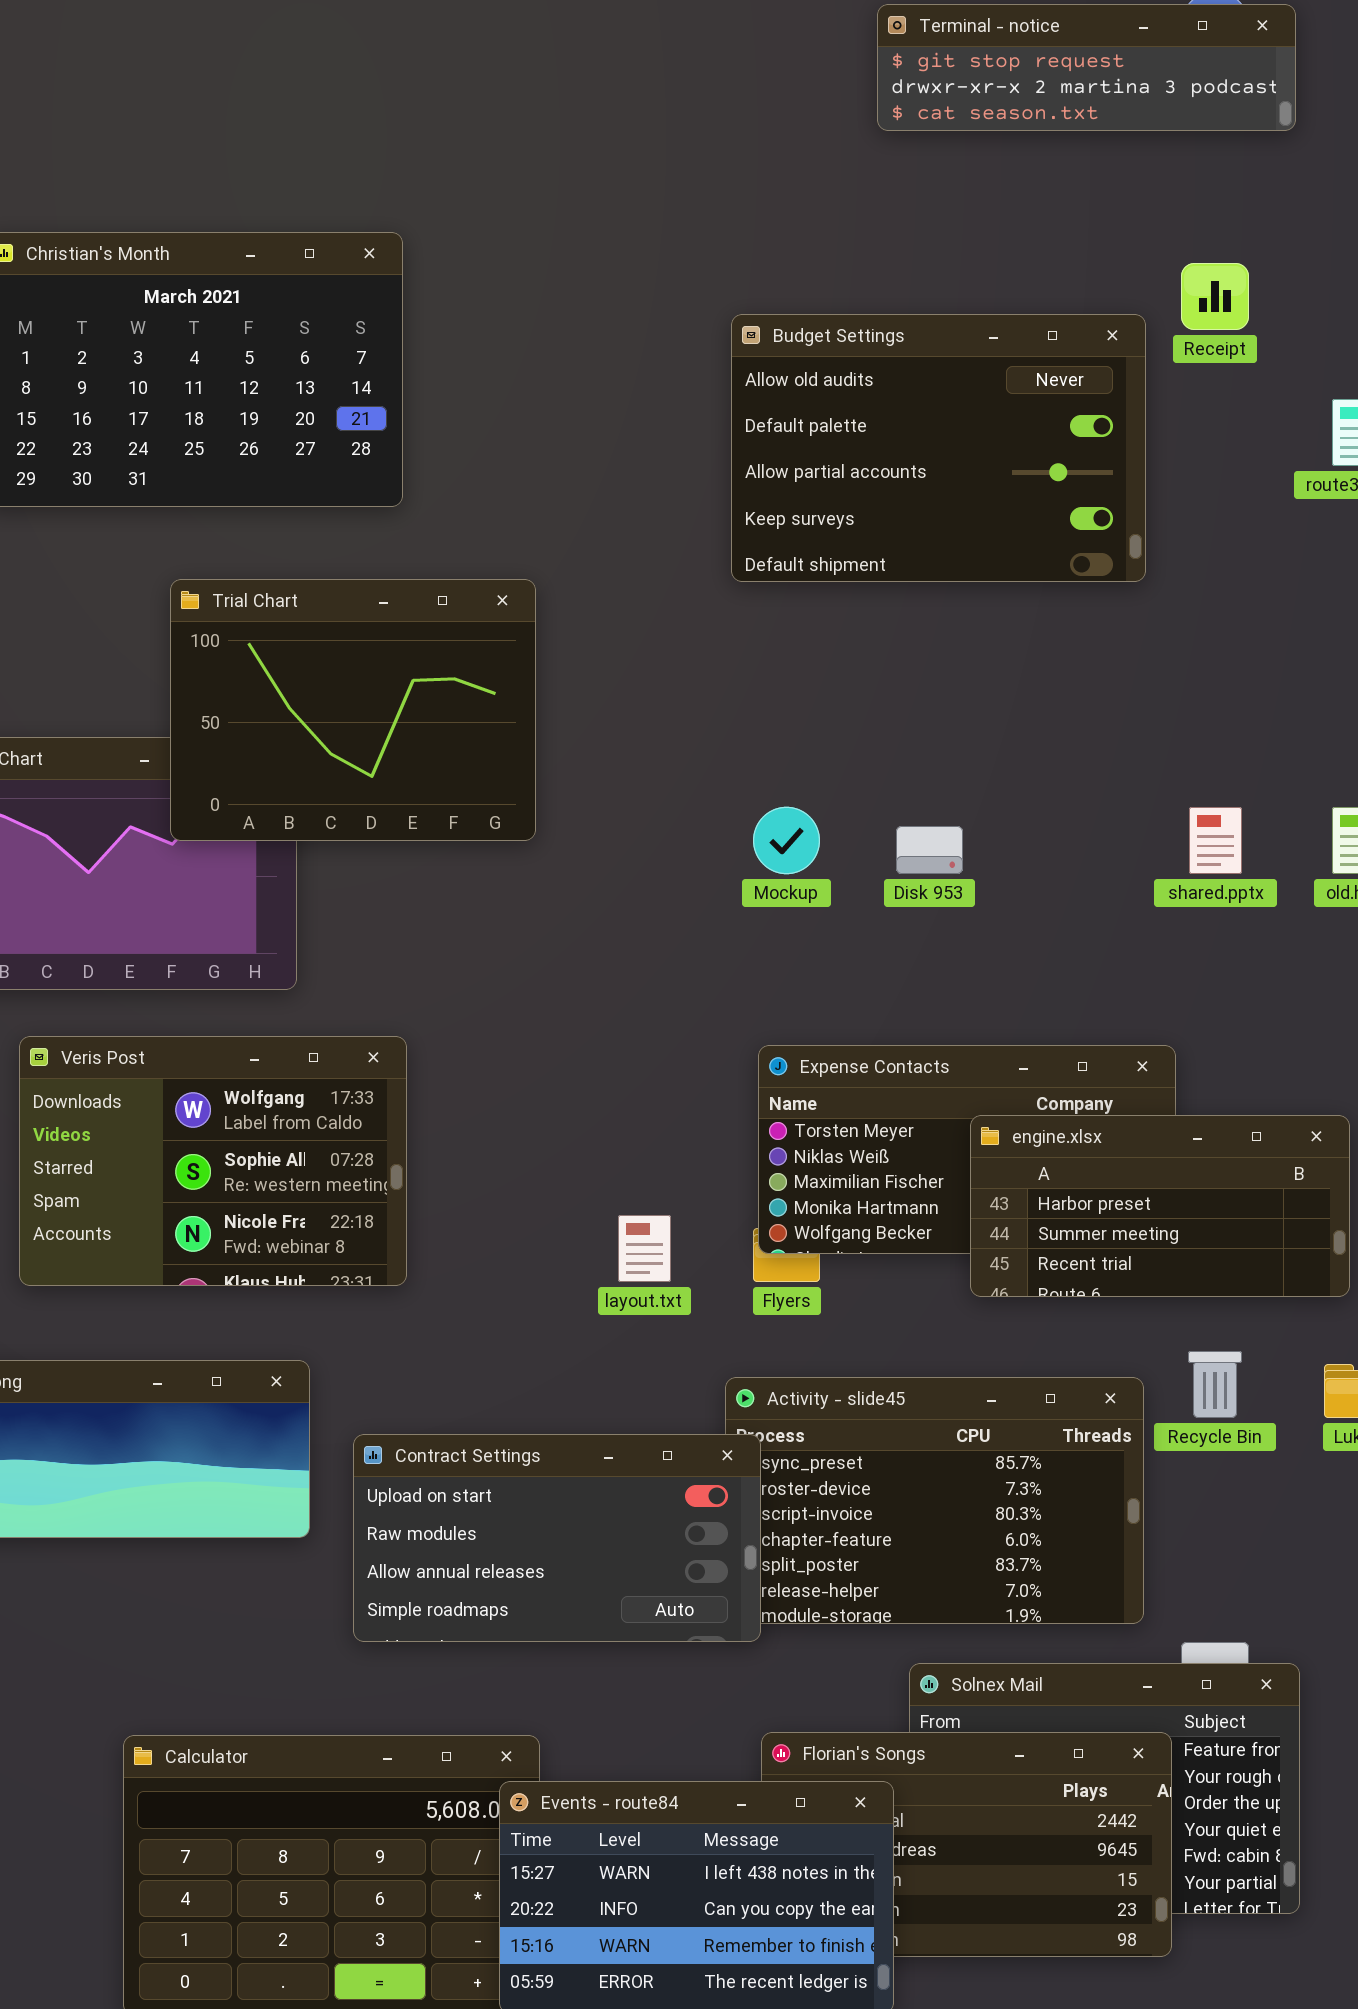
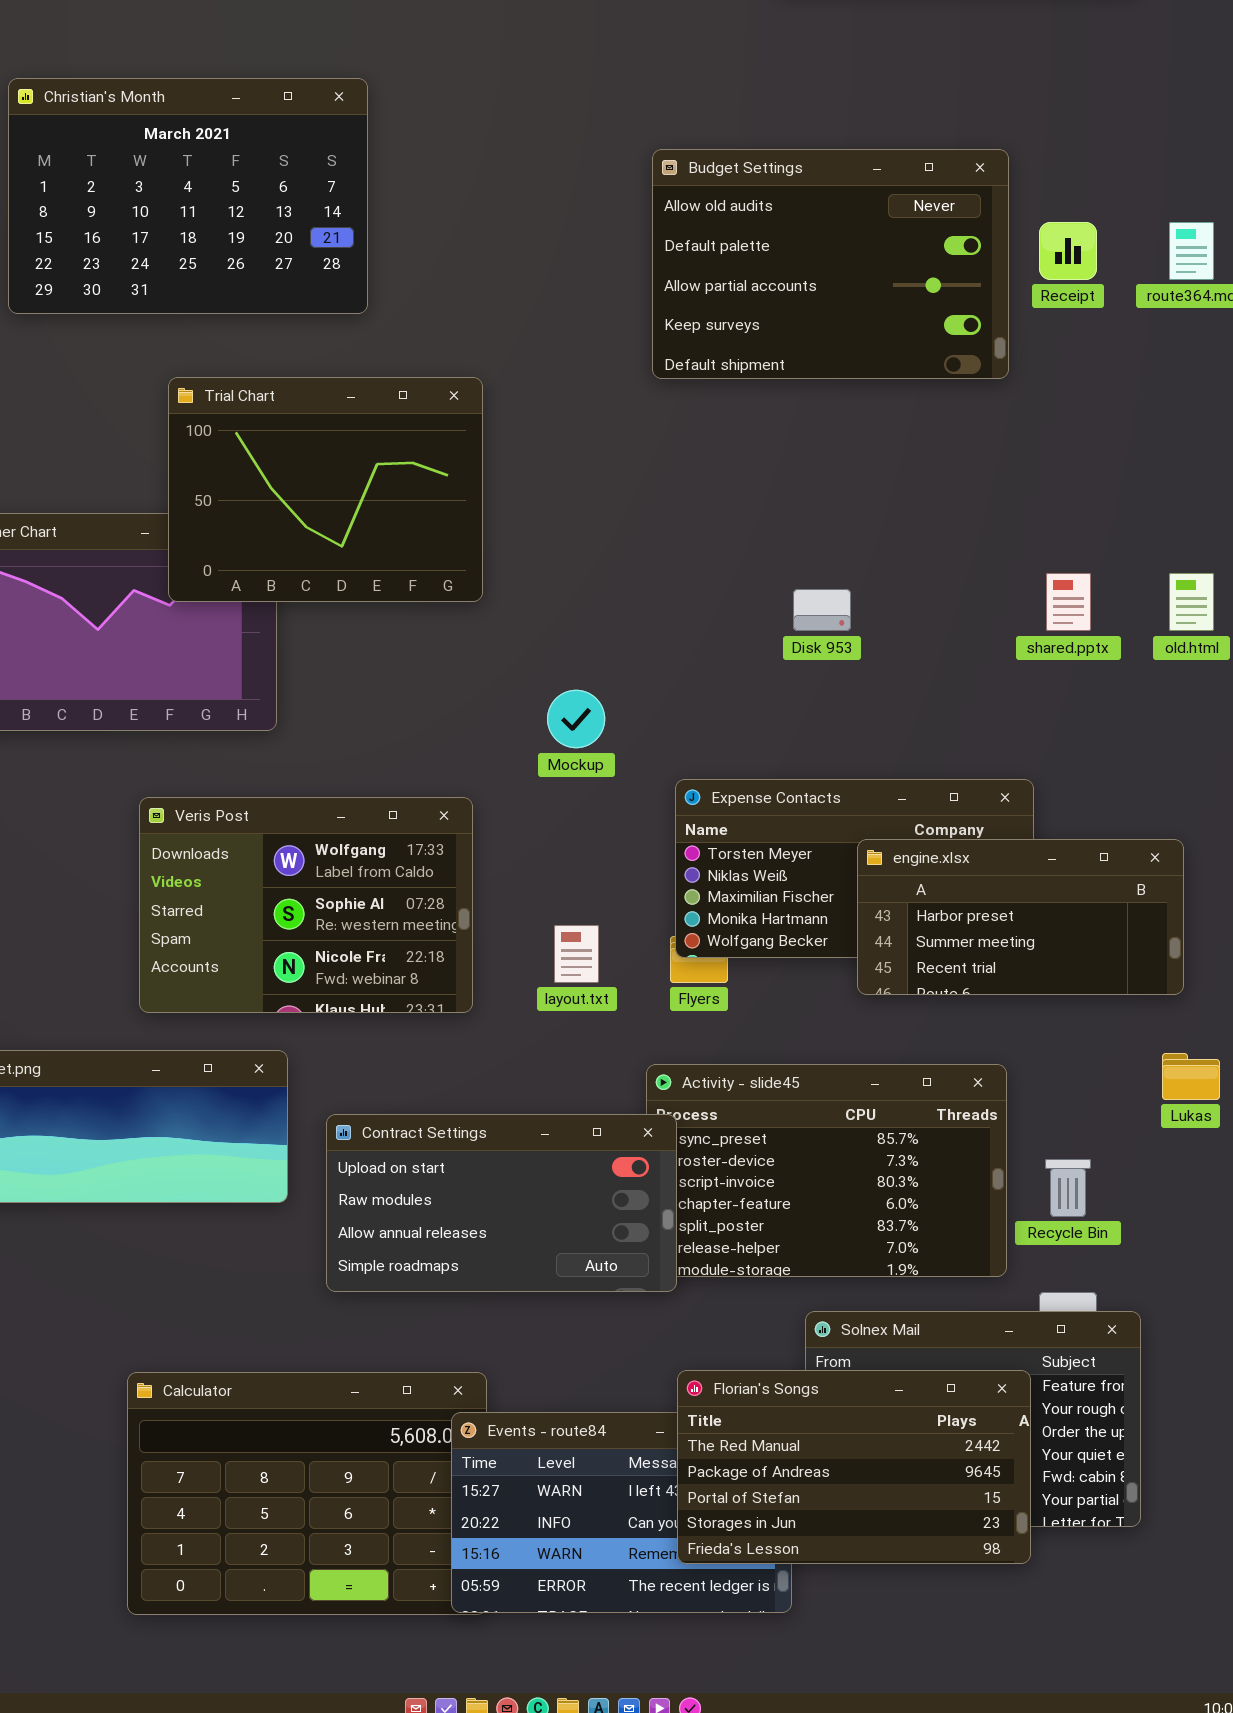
Receipt: [1181,263,1249,330] -> [1039,222,1097,280], moved
Mockup: [753,807,820,874] -> [547,690,605,748], moved
Veris Post: [19,1036,407,1286] -> [139,797,473,1013], moved
Recycle Bin: [1188,1351,1242,1418] -> [1045,1159,1091,1217], moved
Florian's Songs: [761,1732,1172,1957] -> [677,1370,1031,1564], raised

